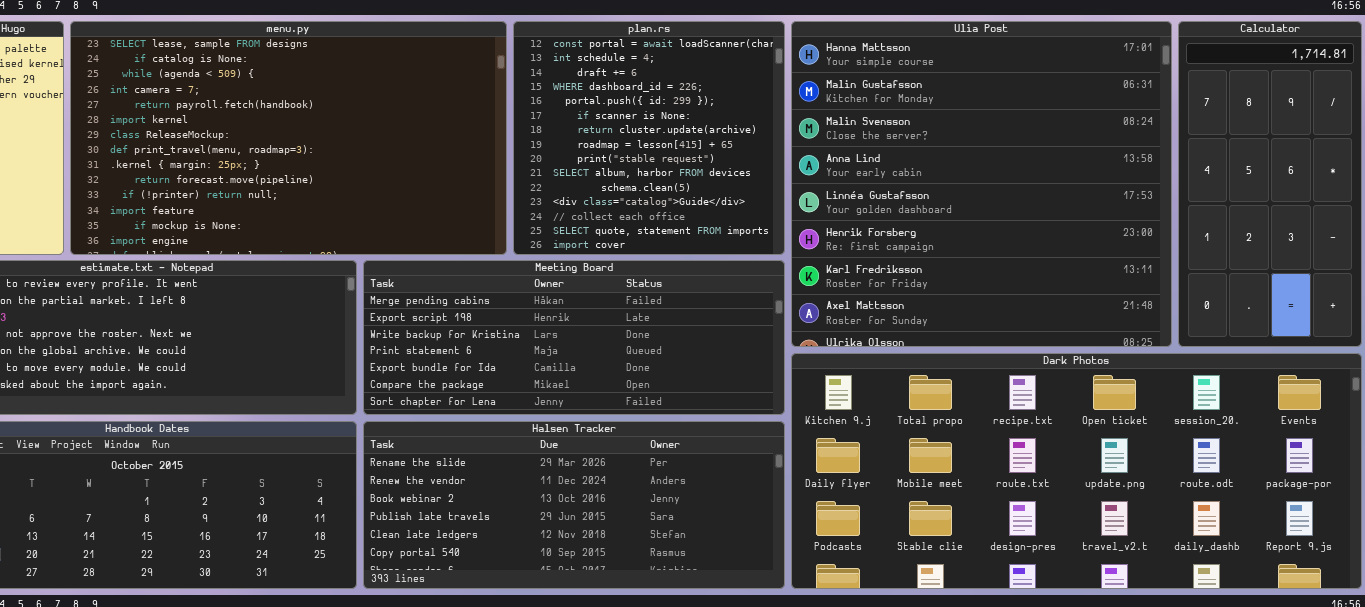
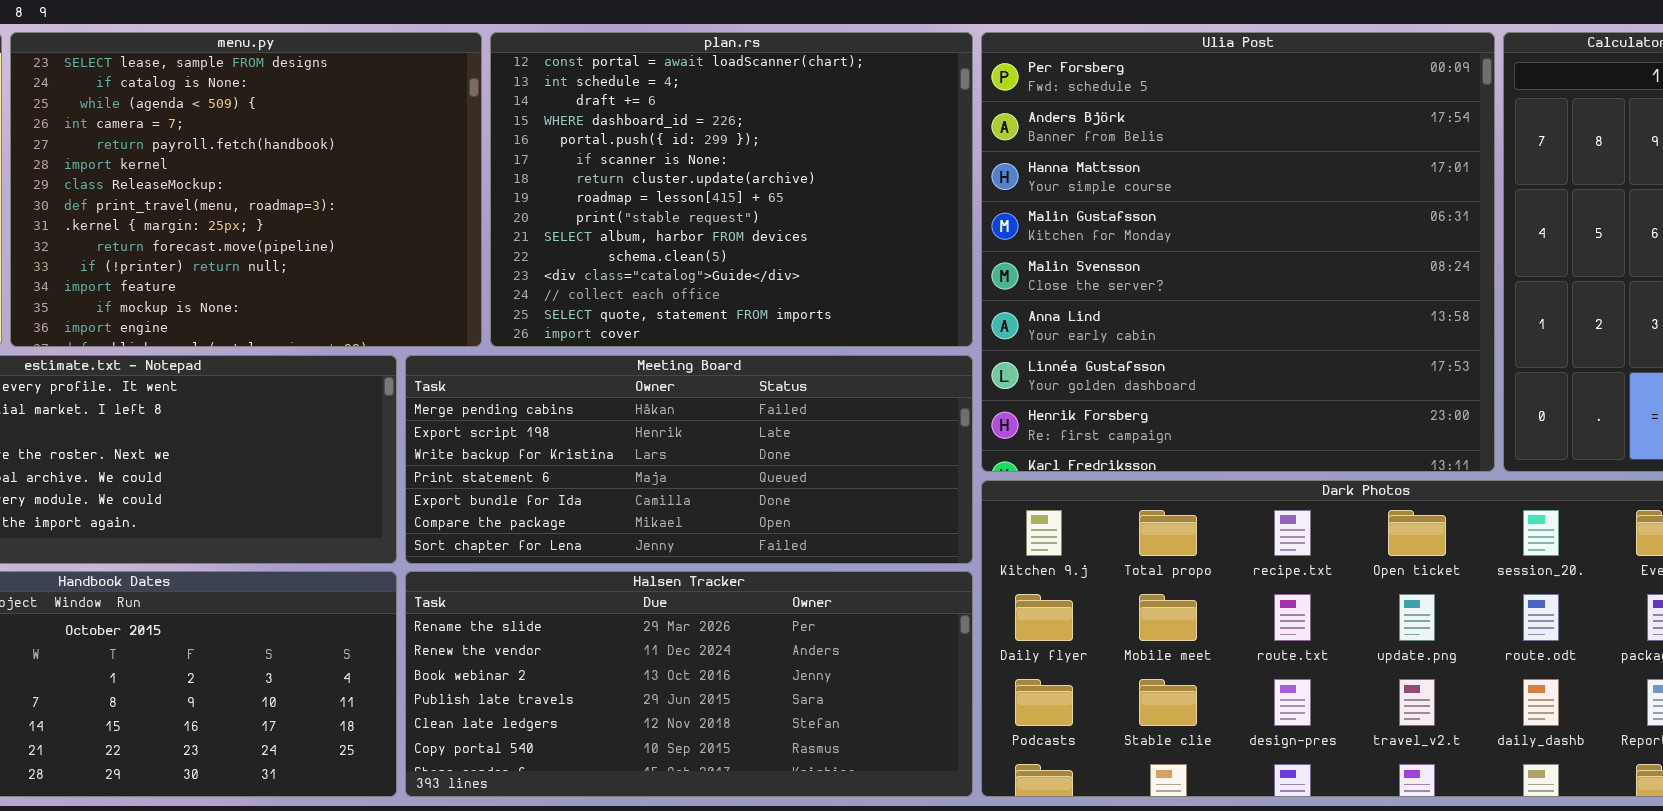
menu.py: [70,21,507,255] -> [10,32,482,347], resized
plan.rs: [513,21,785,255] -> [490,32,973,347], resized
Ulia Post: [791,21,1172,347] -> [981,32,1495,472], scrolled up 2 rows

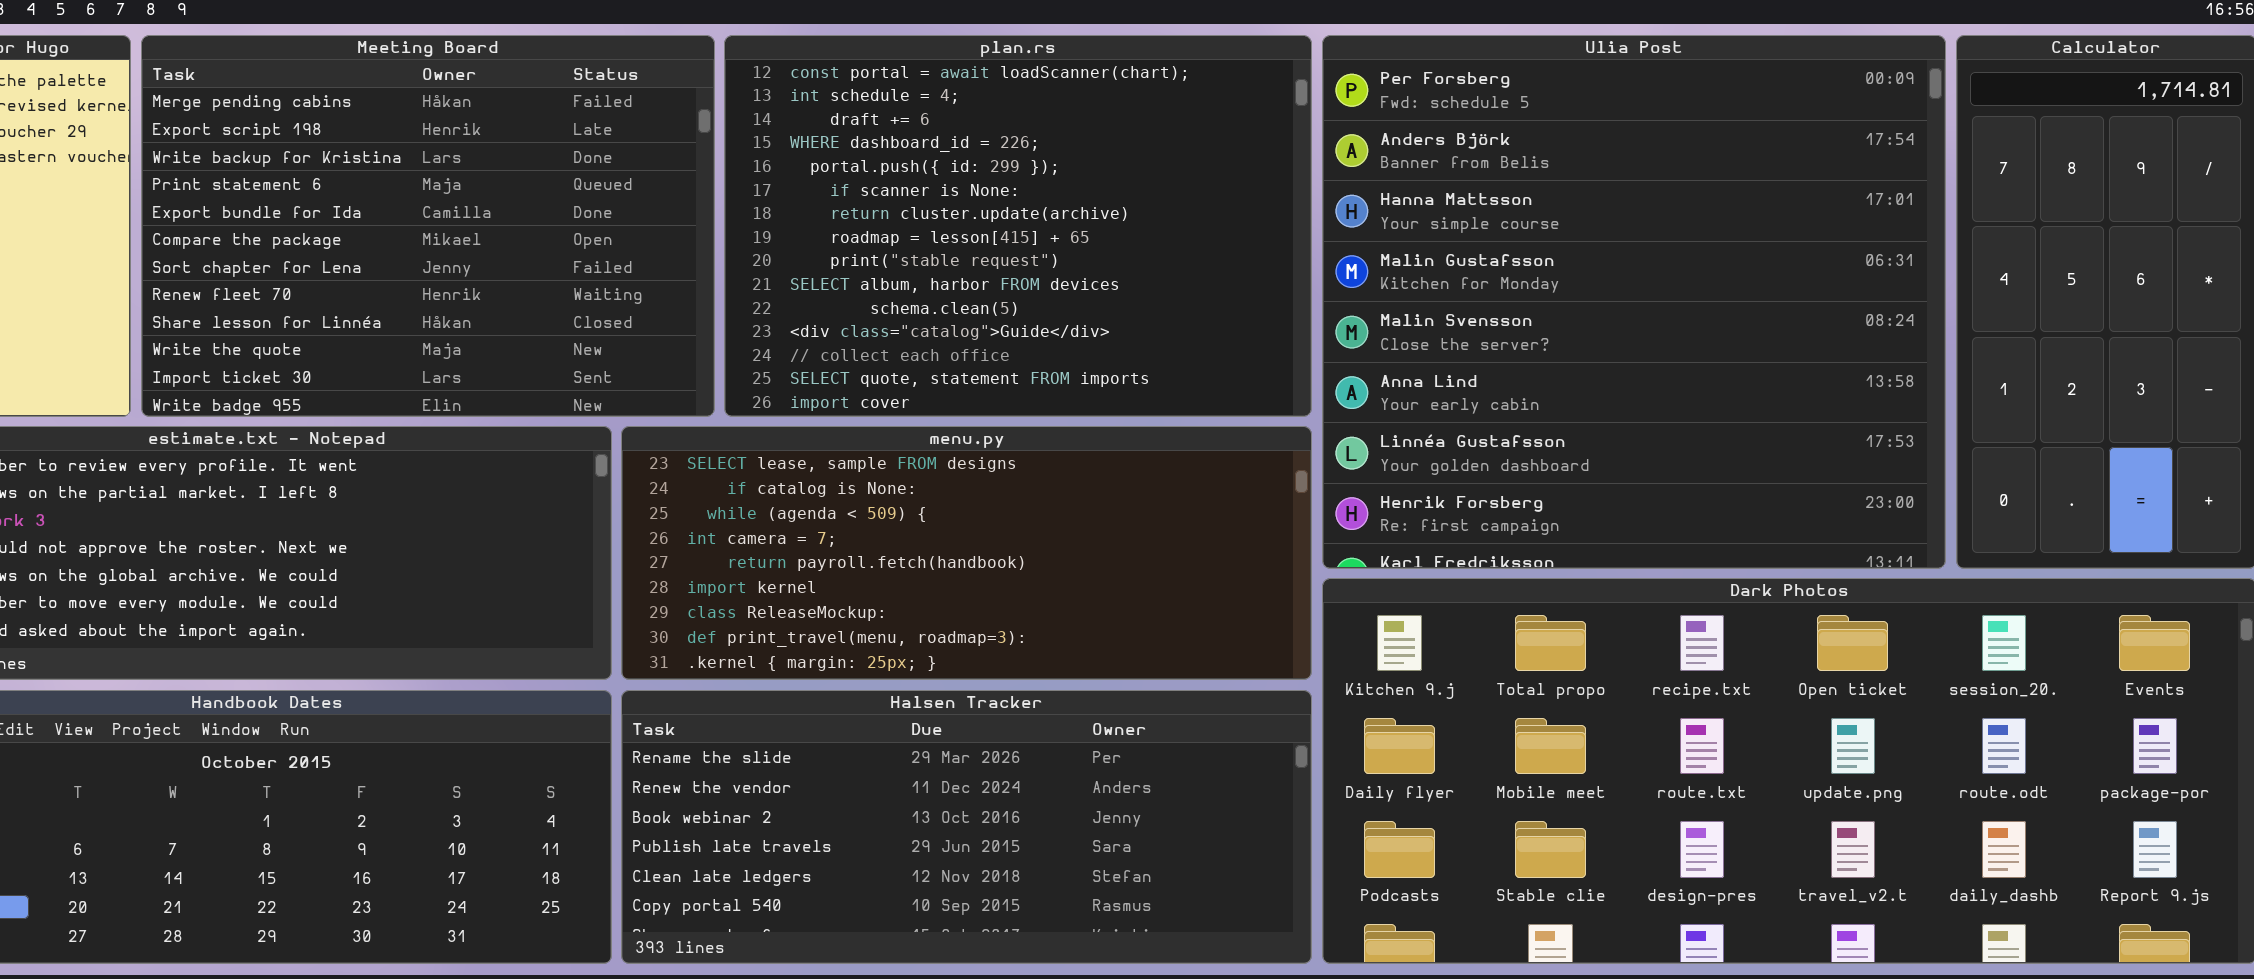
menu.py: [10,32,482,347] -> [621,426,1312,680], moved, resized
Meeting Board: [405,355,973,564] -> [141,35,715,417], moved, resized

